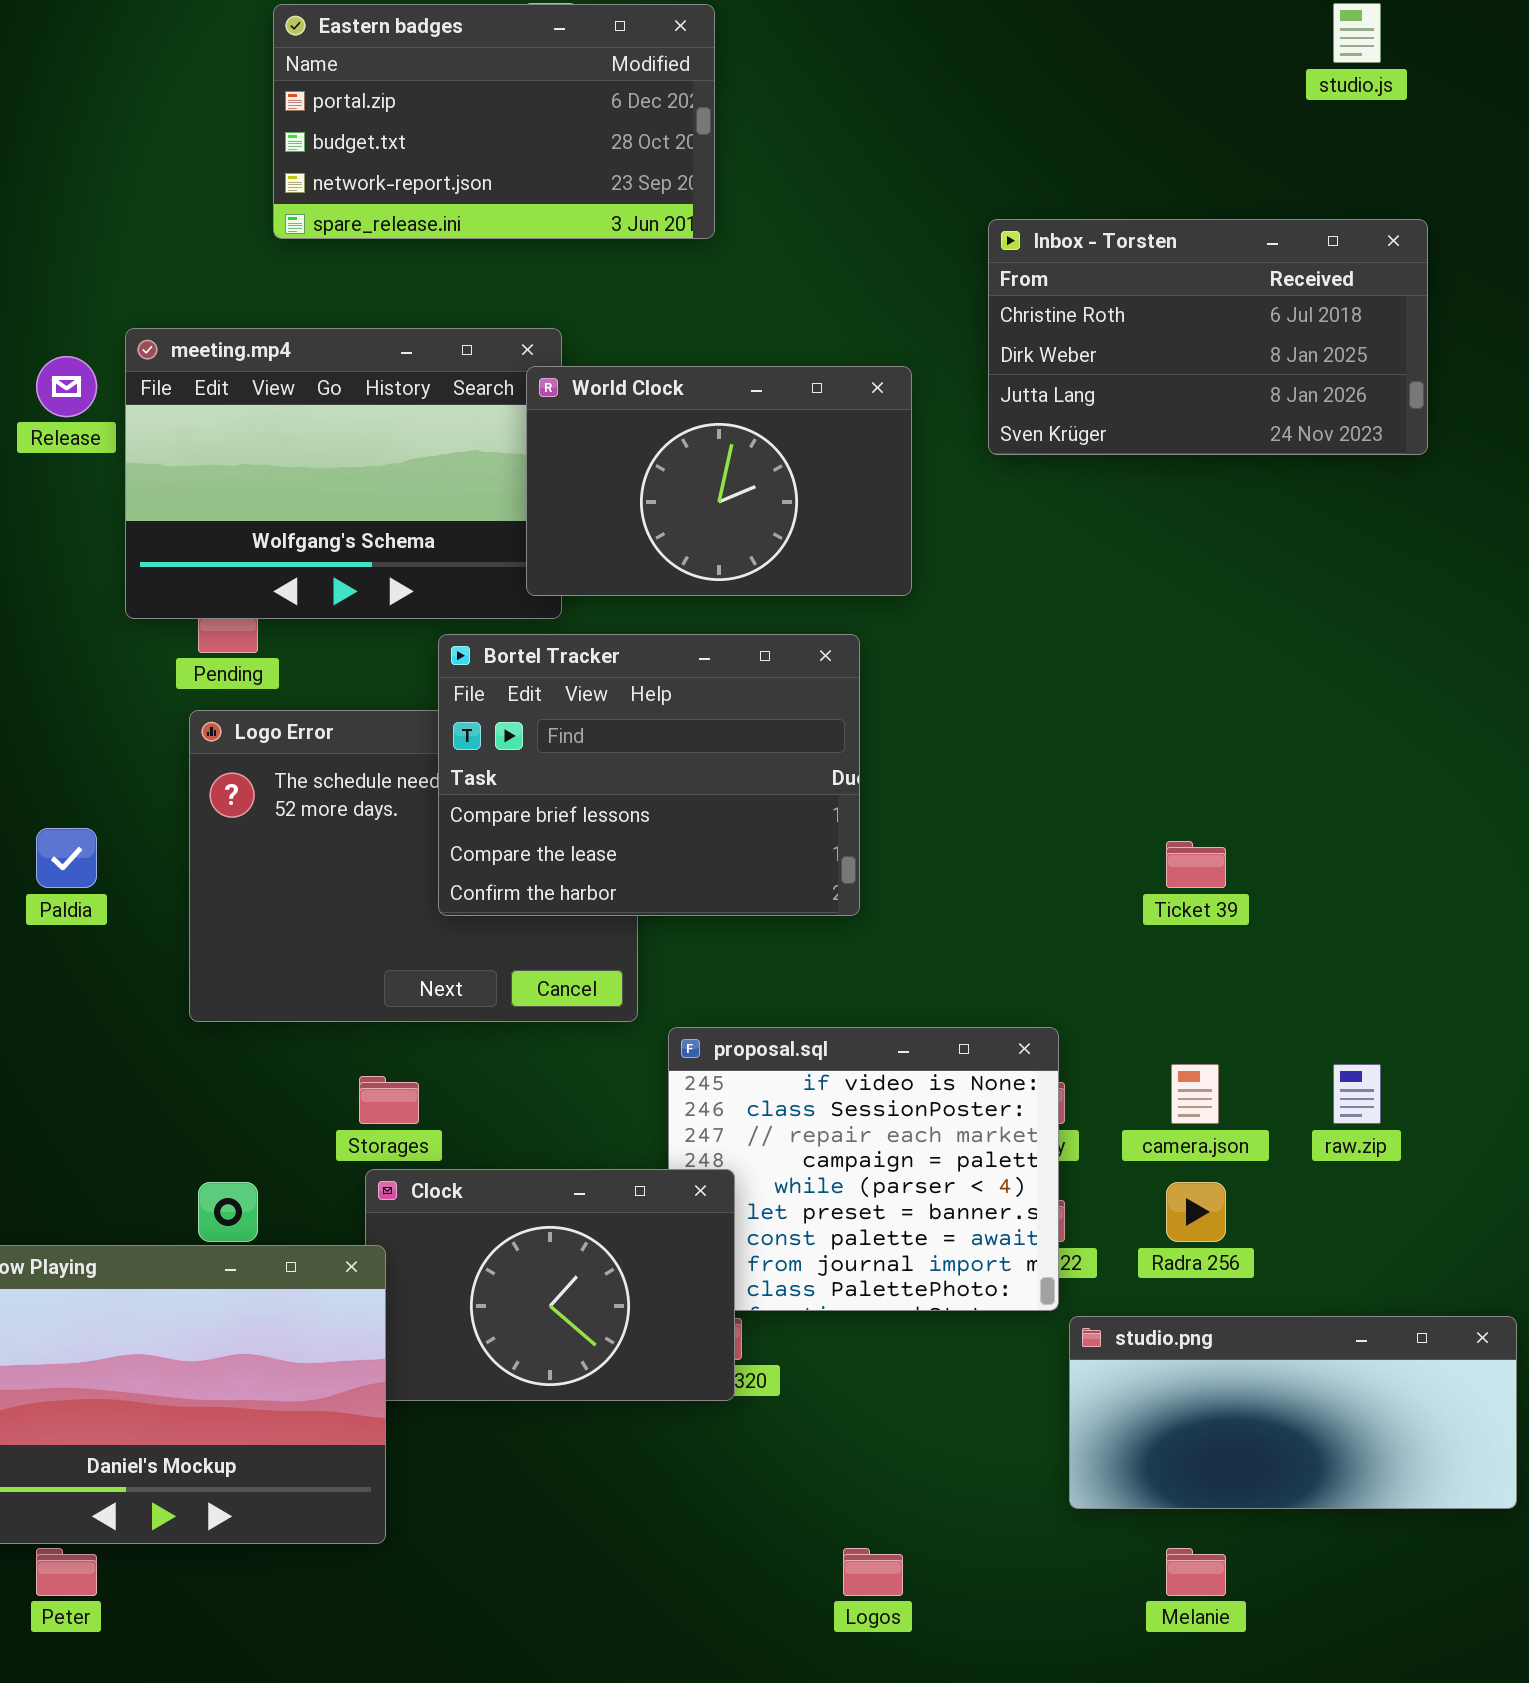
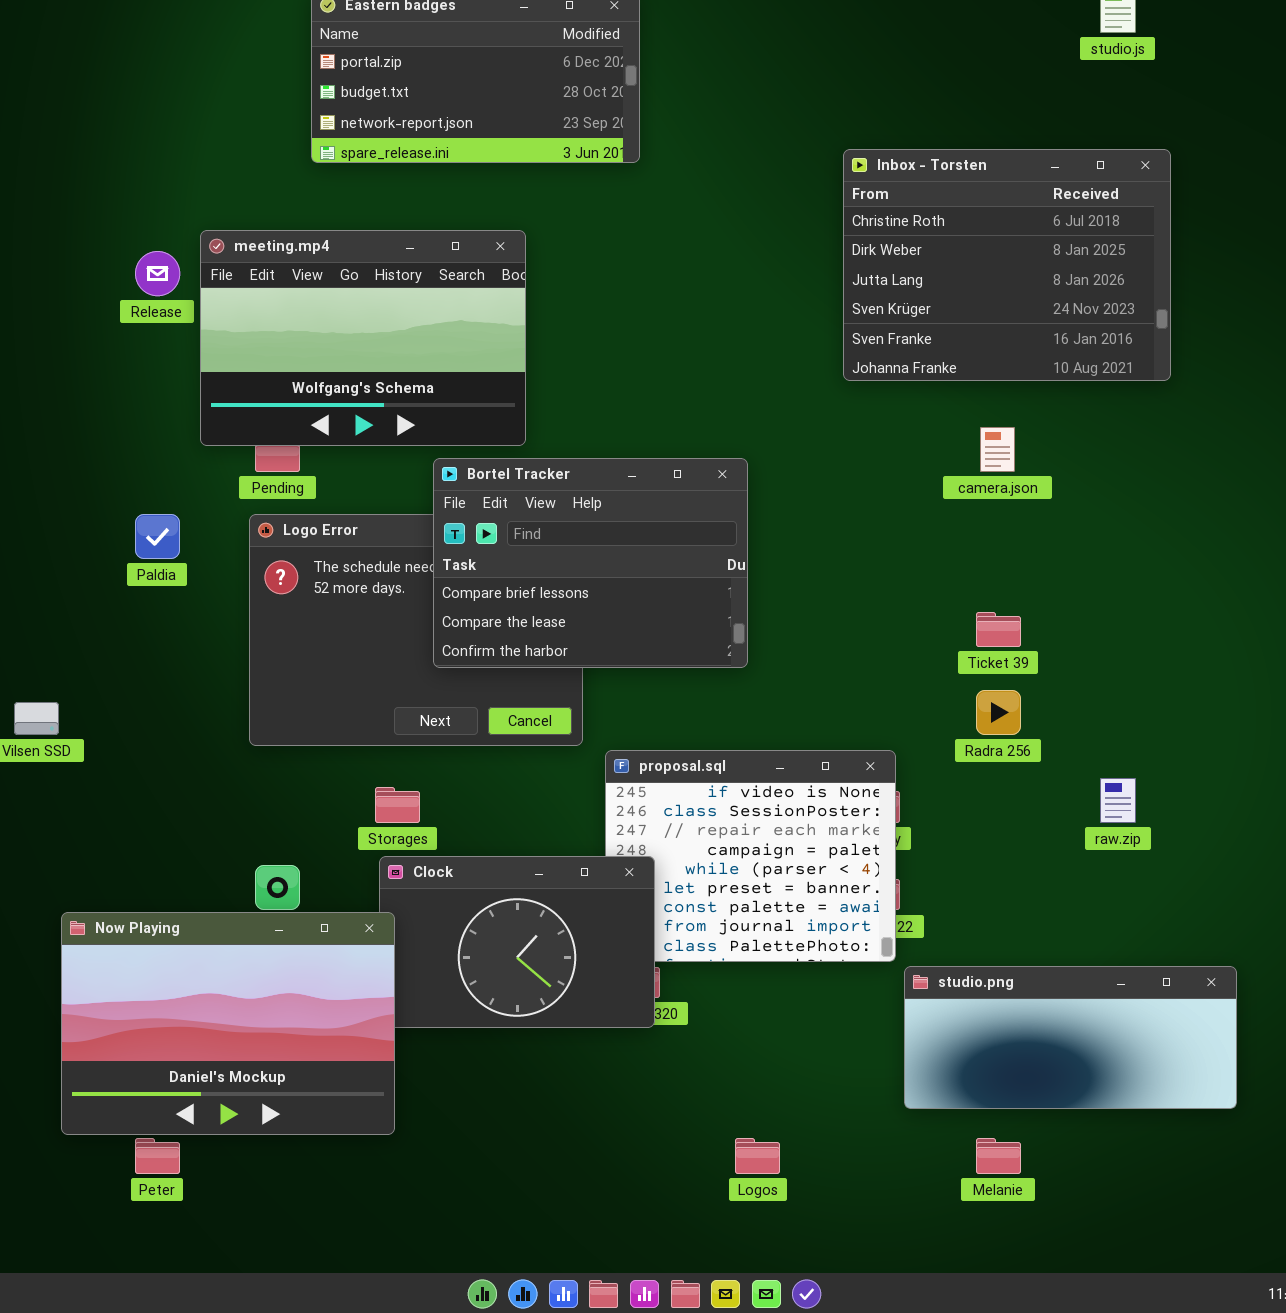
Inbox - Torsten: [988,219,1428,455] -> [843,149,1171,381], resized
World Clock: [526,366,912,596] -> none, closed
Paldia: [36,828,97,888] -> [135,514,180,559], moved
camera.json: [1171,1064,1219,1124] -> [980,427,1015,472], moved
Radra 256: [1166,1182,1226,1242] -> [976,690,1021,735], moved

